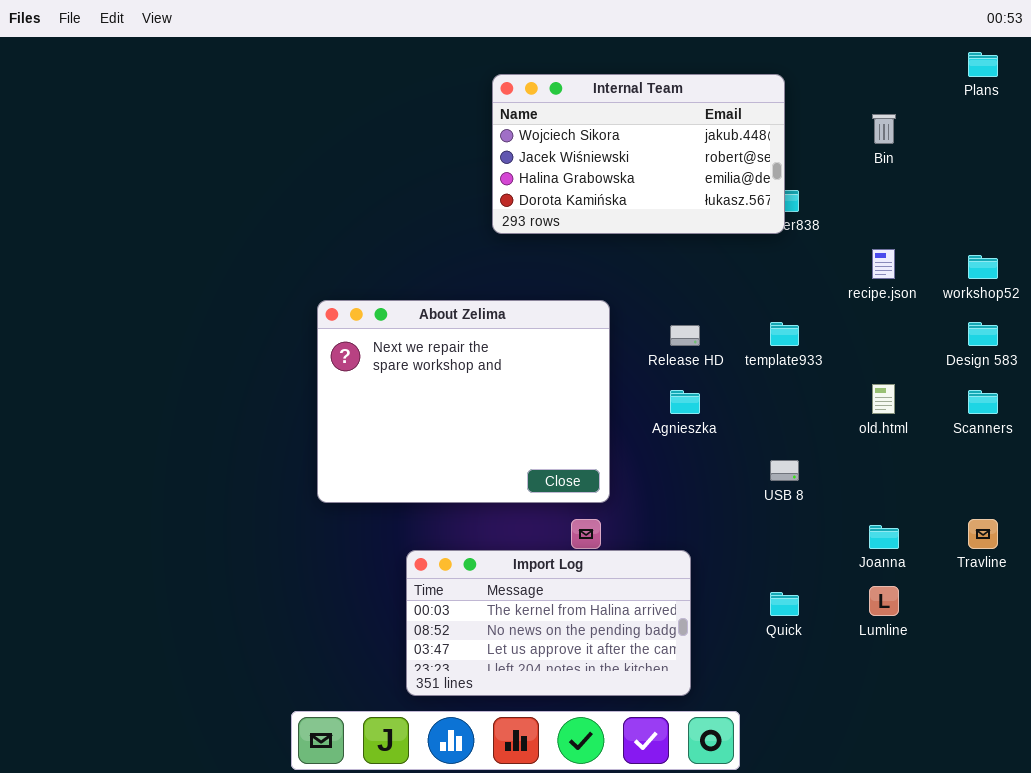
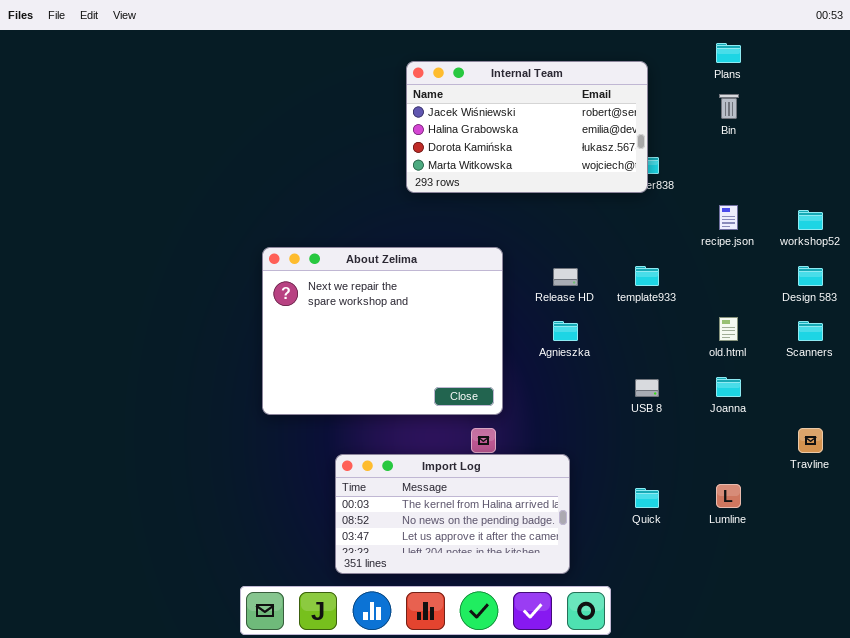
Plans: [968,52,998,77] -> [716,43,741,63], moved
Internal Team: [492,74,785,234] -> [406,61,648,193], scrolled down 1 row
Joanna: [869,525,899,549] -> [716,377,741,397], moved

